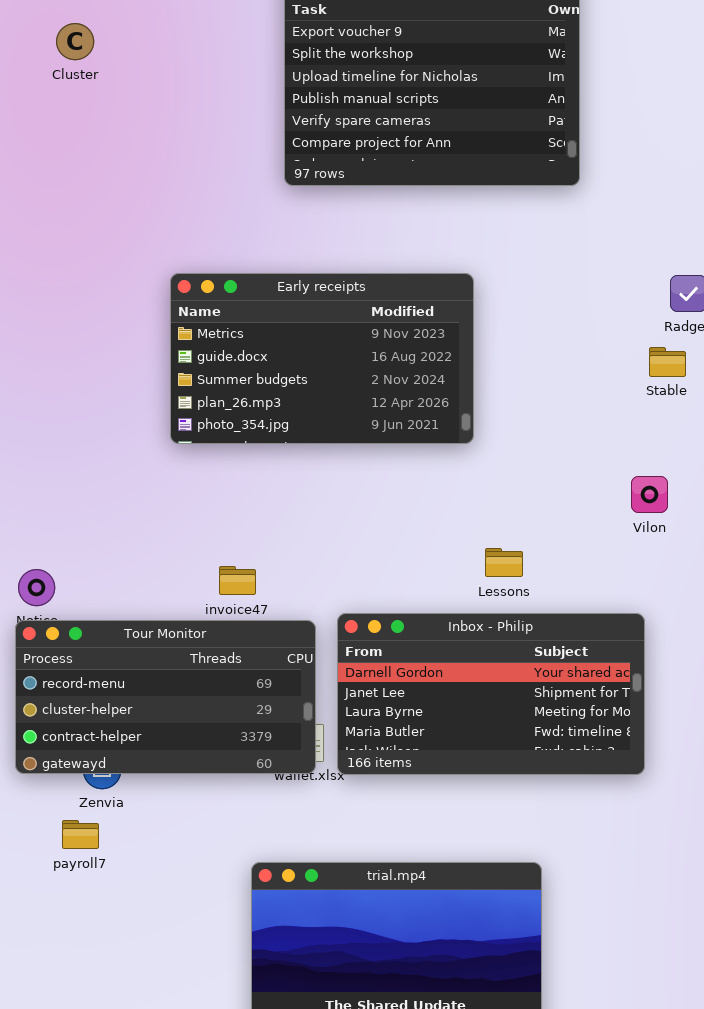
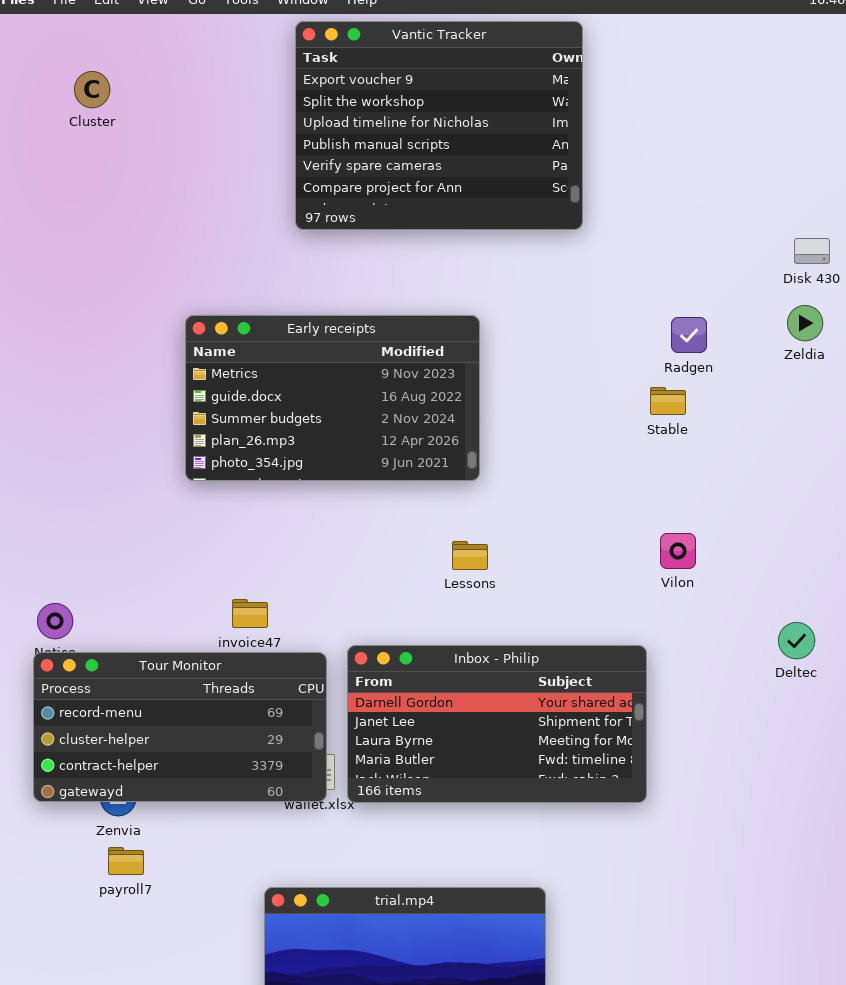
Vilon: [631,476,668,513] -> [660,533,696,569], moved
Lessons: [485,548,523,577] -> [452,541,488,570], moved
payroll7: [62,820,99,849] -> [108,847,144,875], moved

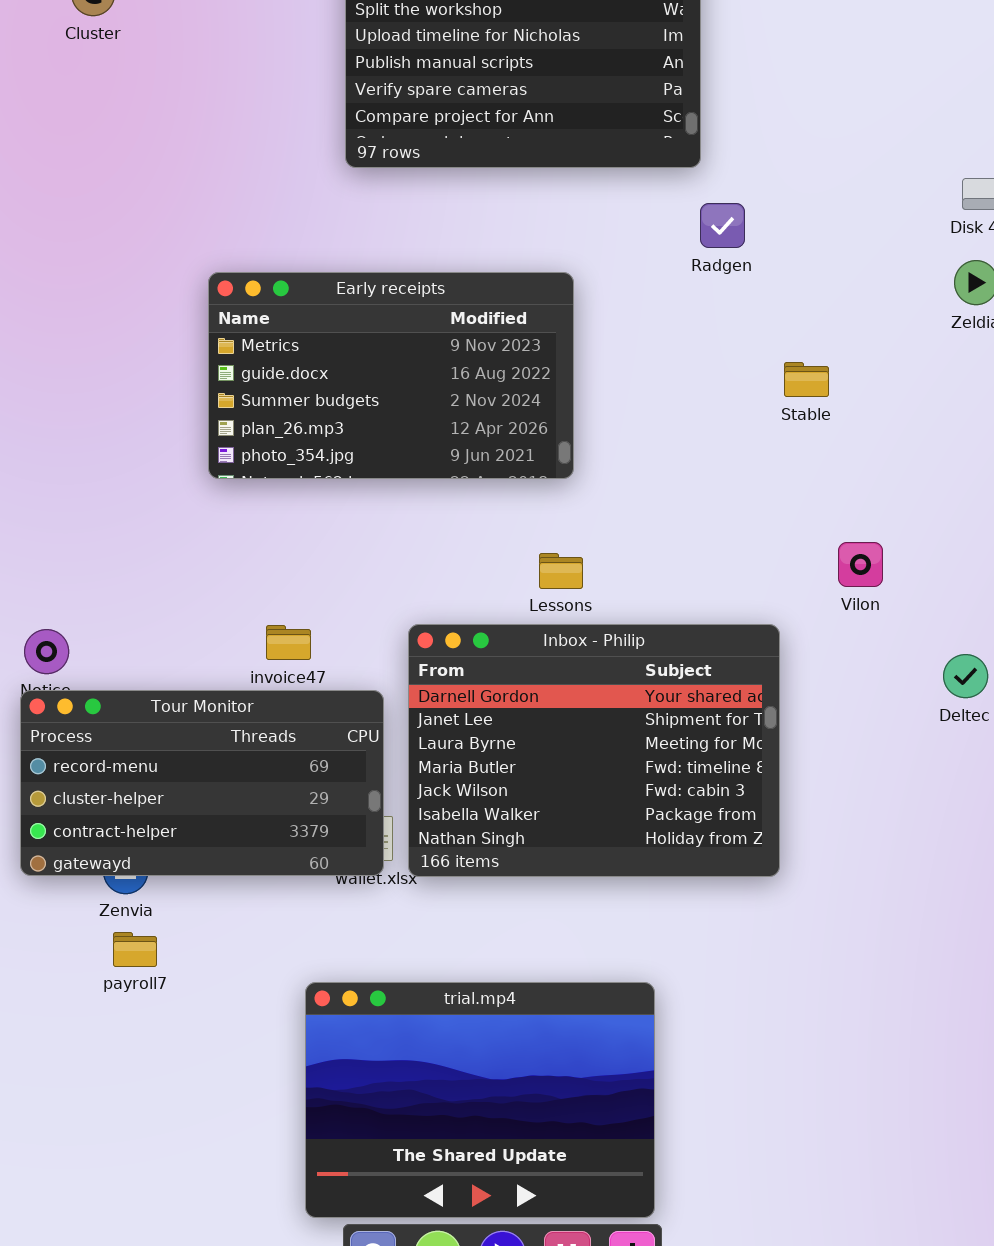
Radgen: [671,317,707,353] -> [700,203,745,248], moved
Vilon: [660,533,696,569] -> [838,542,883,587], moved
Inbox - Philip: [347,645,647,803] -> [408,624,780,877], resized

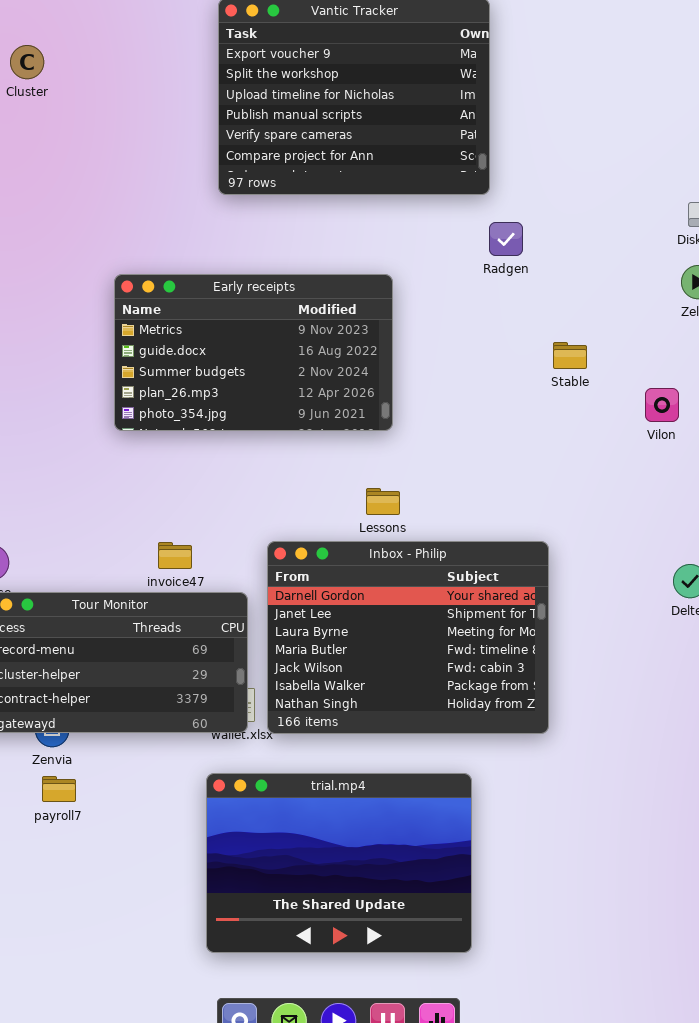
Vilon: [838,542,883,587] -> [645,388,679,422], moved
trial.mp4: [305,982,655,1218] -> [206,773,472,953], moved

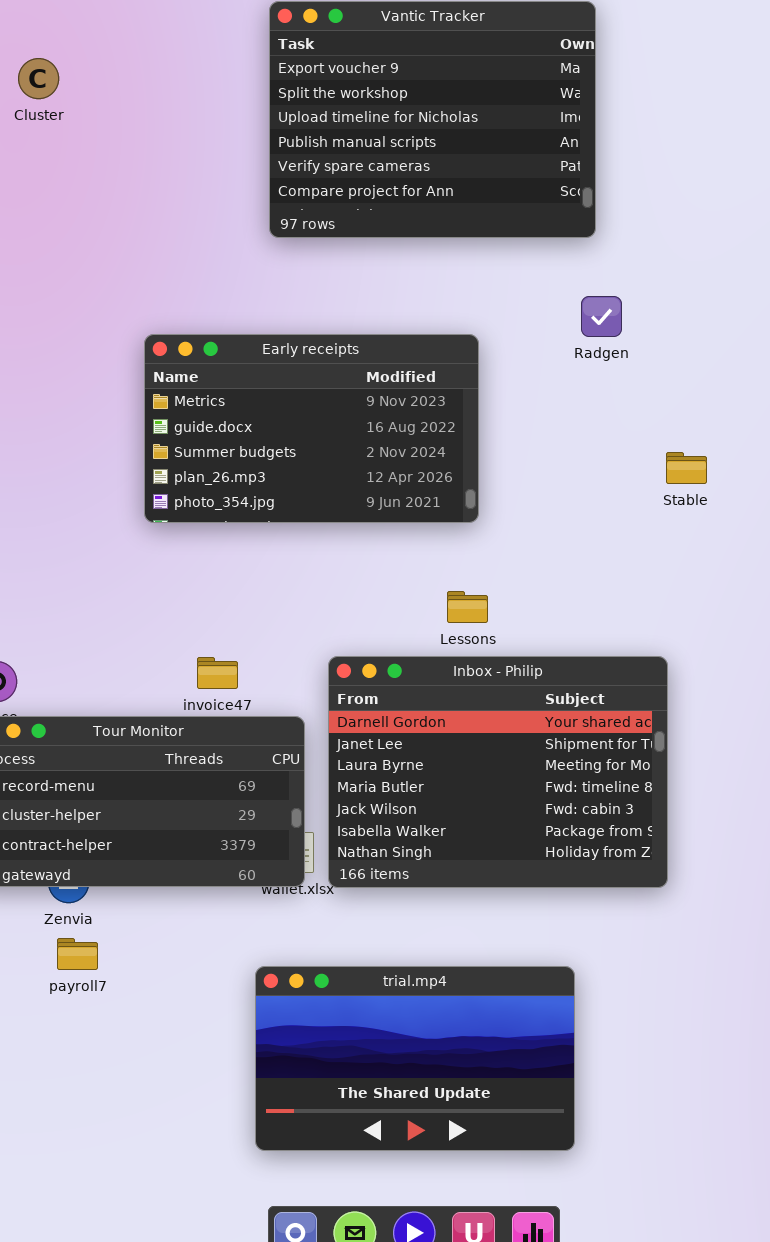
Radgen: [489,222,523,256] -> [581,296,622,337], moved
Stable: [553,342,587,369] -> [666,452,707,484], moved
trial.mp4: [206,773,472,953] -> [255,966,575,1151], resized

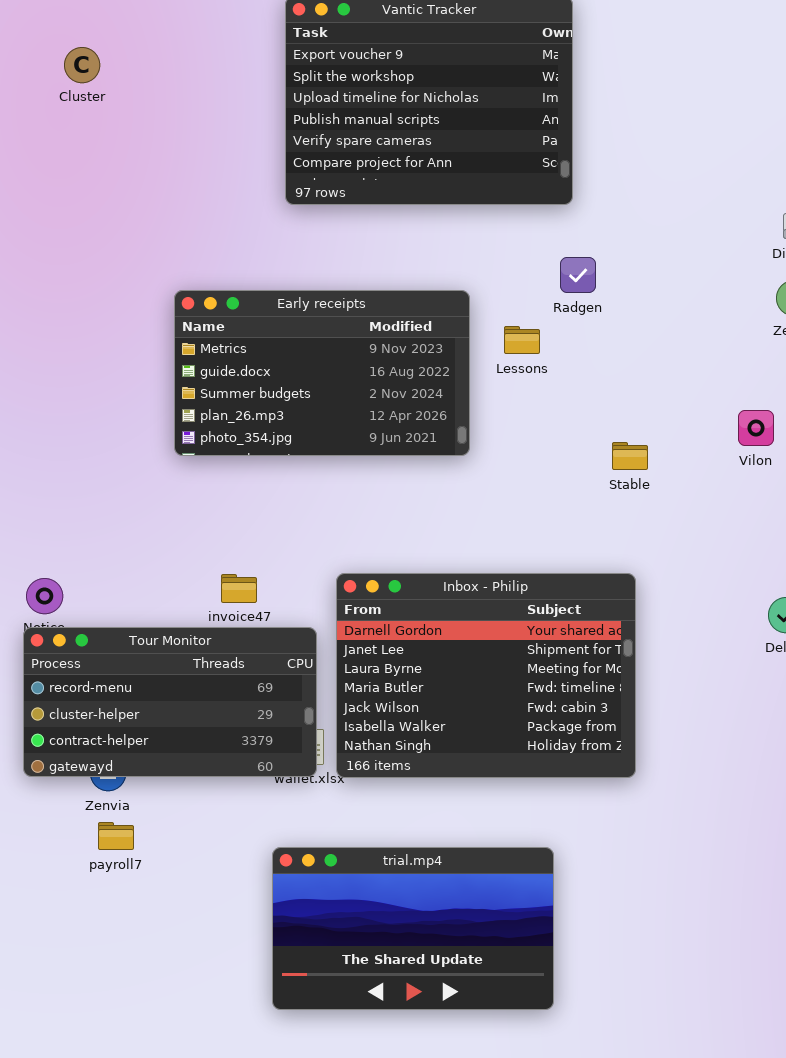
Stable: [666,452,707,484] -> [612,442,648,470], moved
Lessons: [447,591,488,623] -> [504,326,540,354], moved

